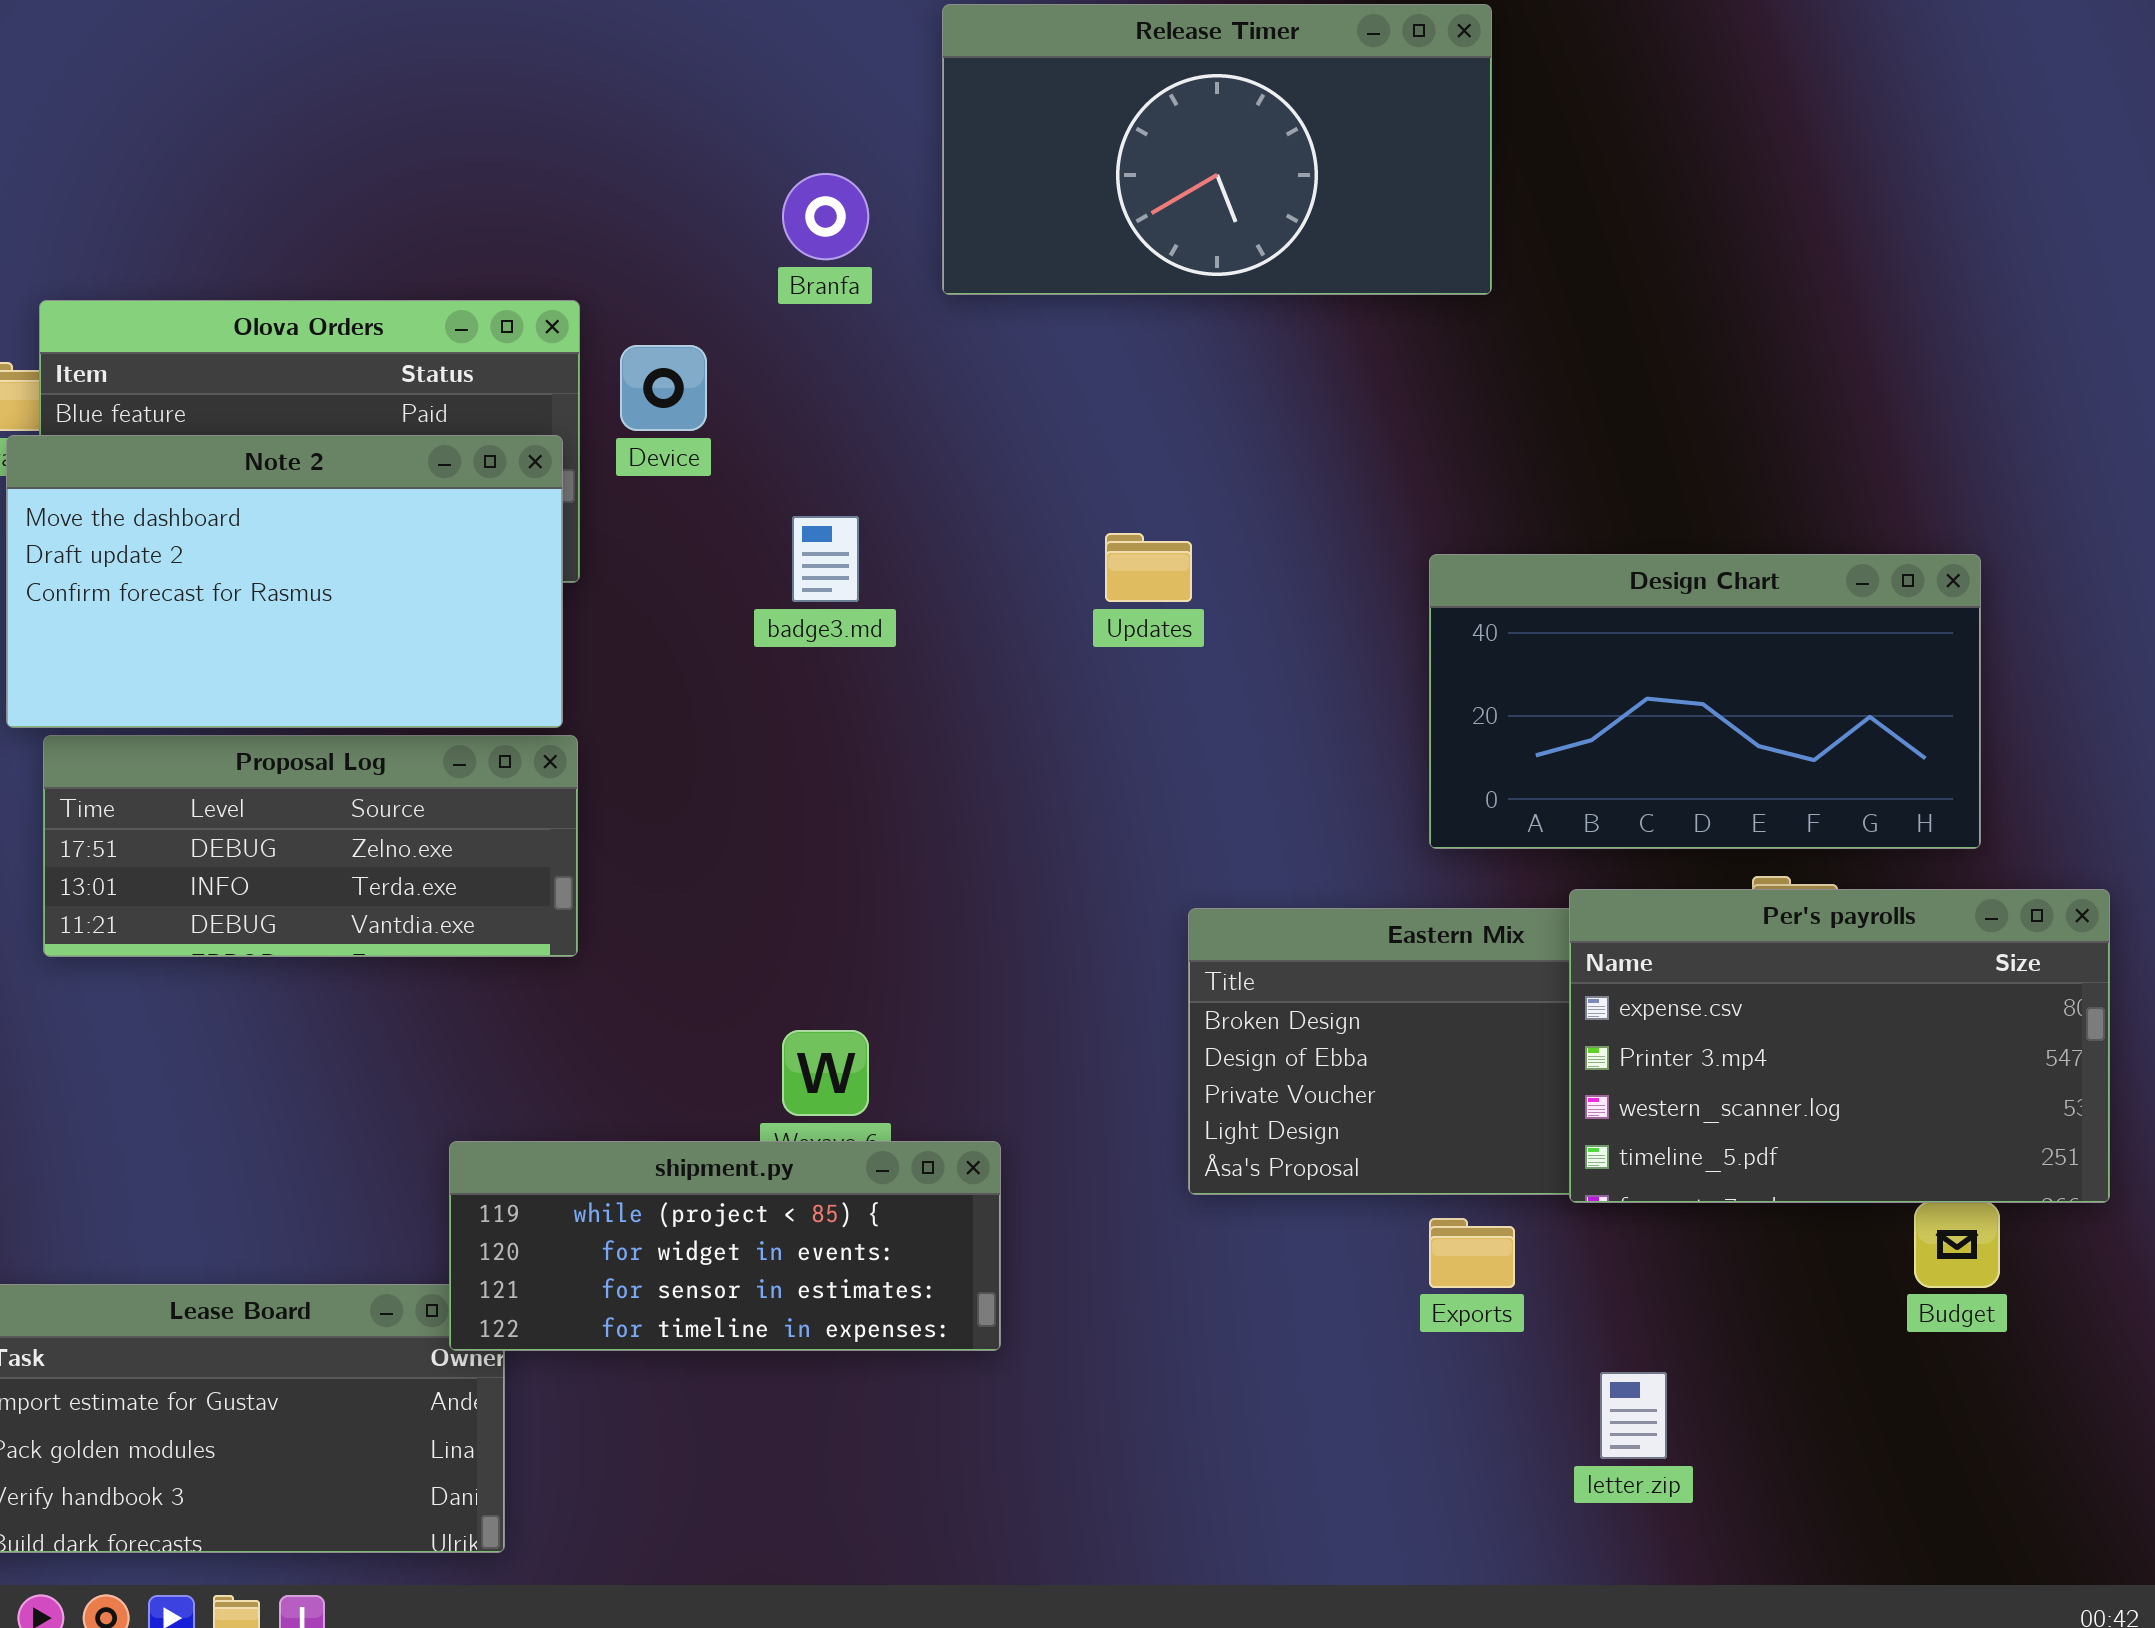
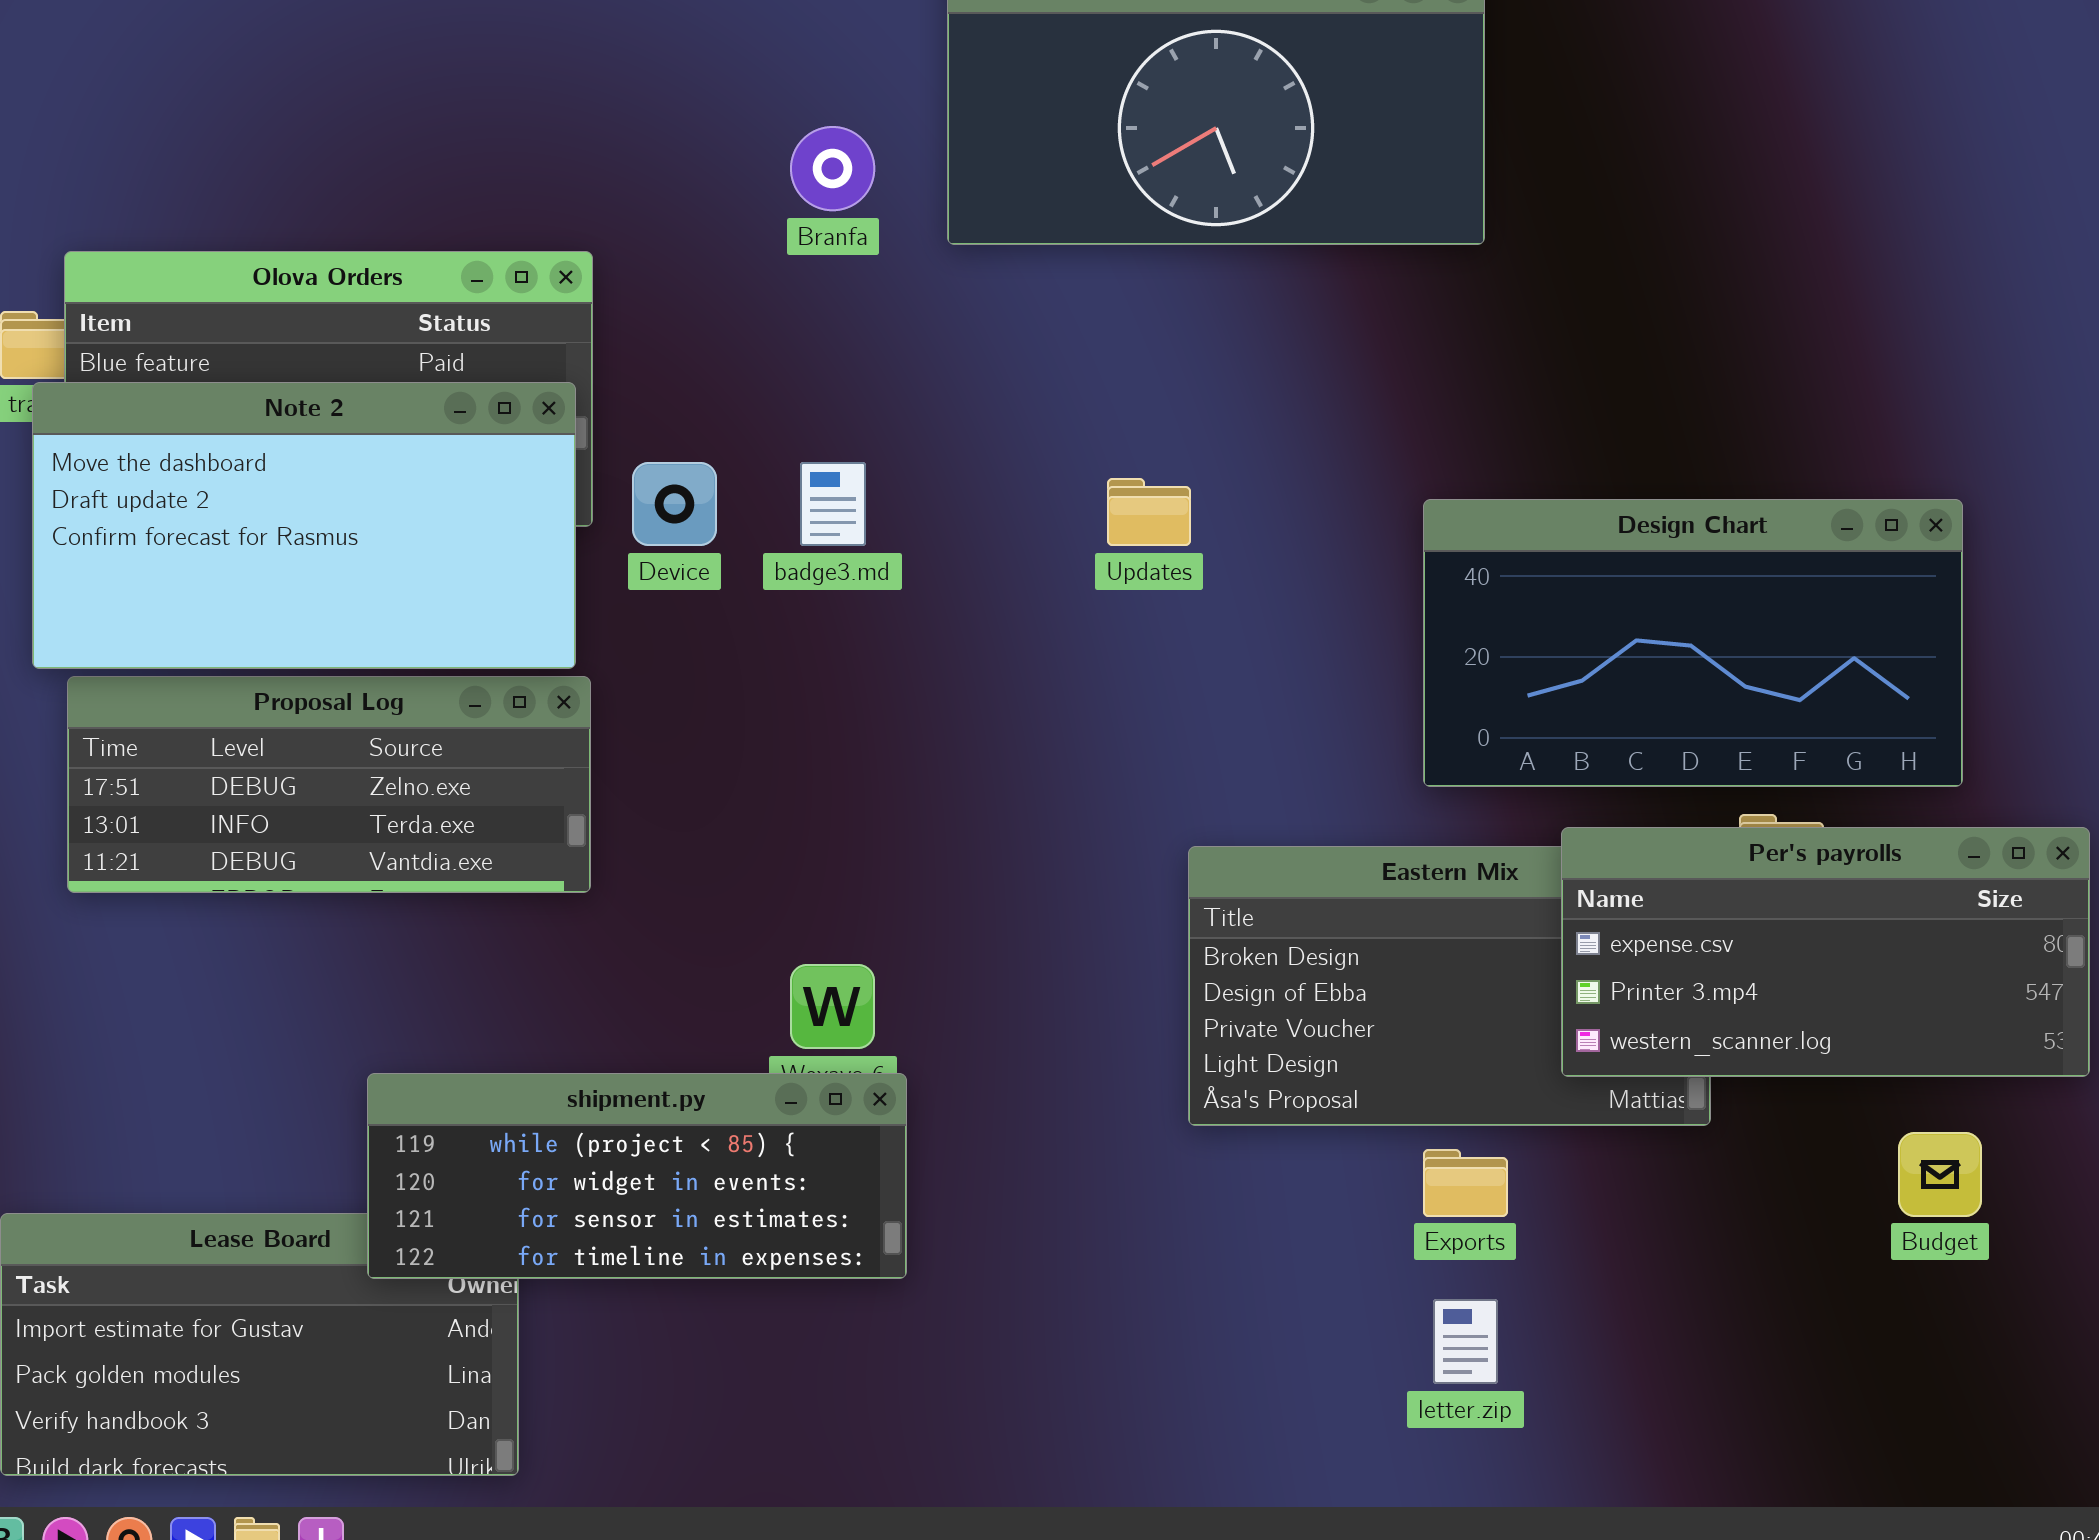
Device: [620,345,707,431] -> [632,462,717,546], moved
Per's payrolls: [1569,889,2110,1203] -> [1561,827,2090,1077], resized
shipment.py: [449,1141,1001,1351] -> [367,1073,907,1279], moved
letter.zip: [1600,1372,1667,1459] -> [1433,1299,1498,1384], moved

